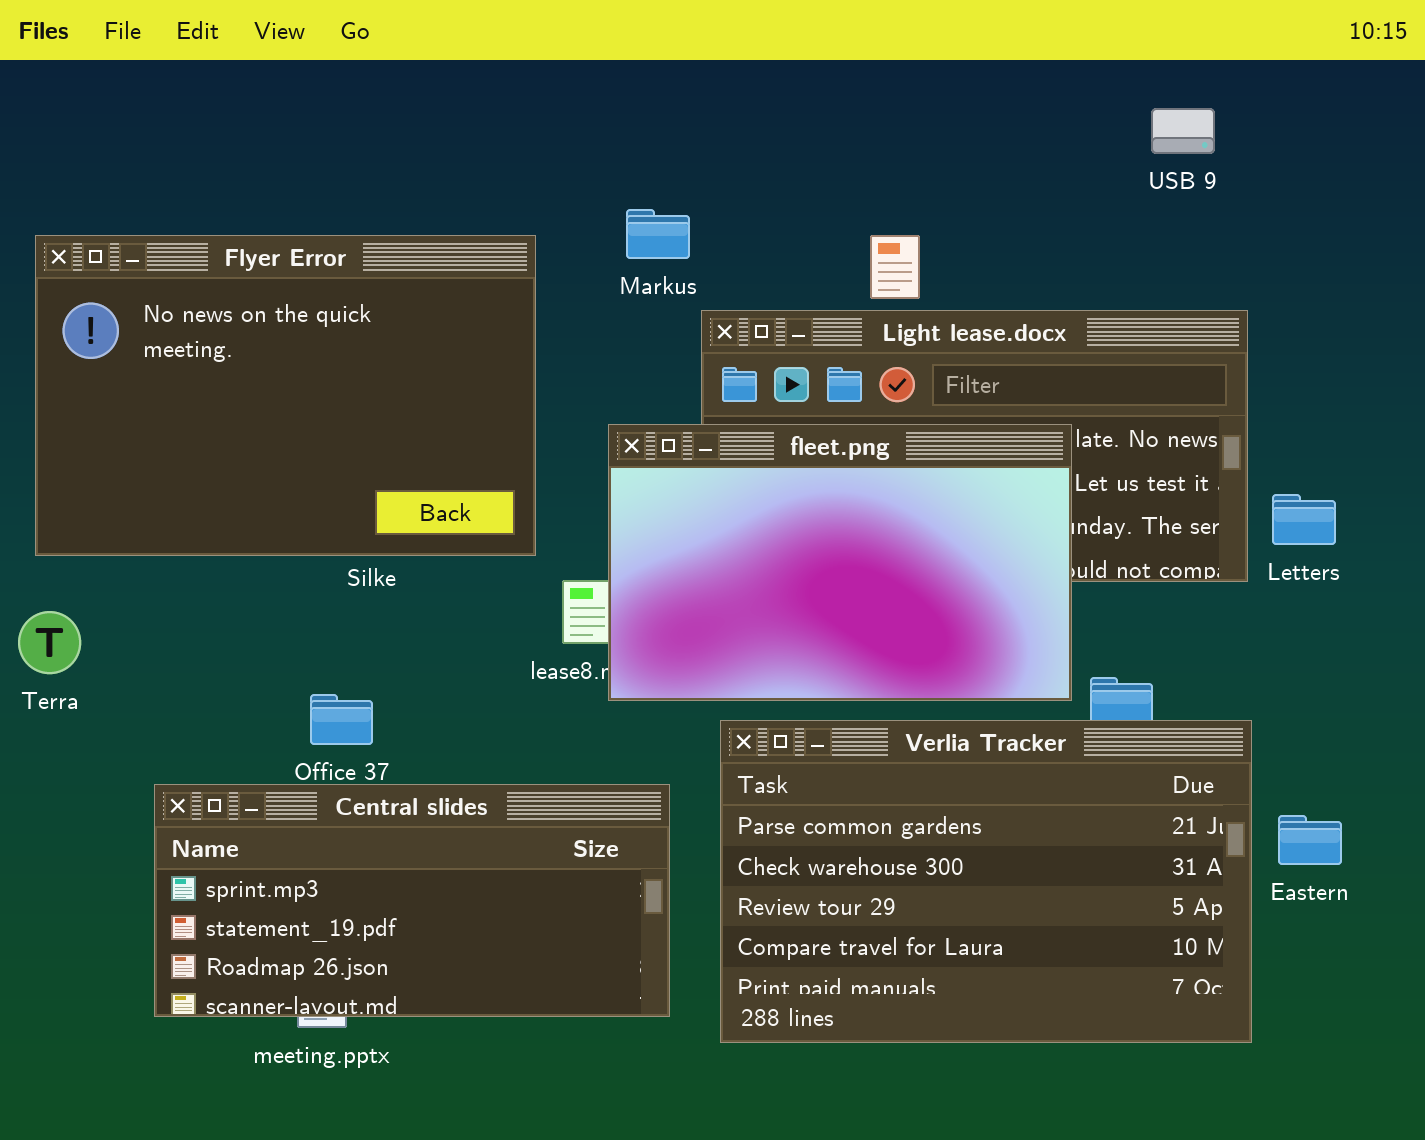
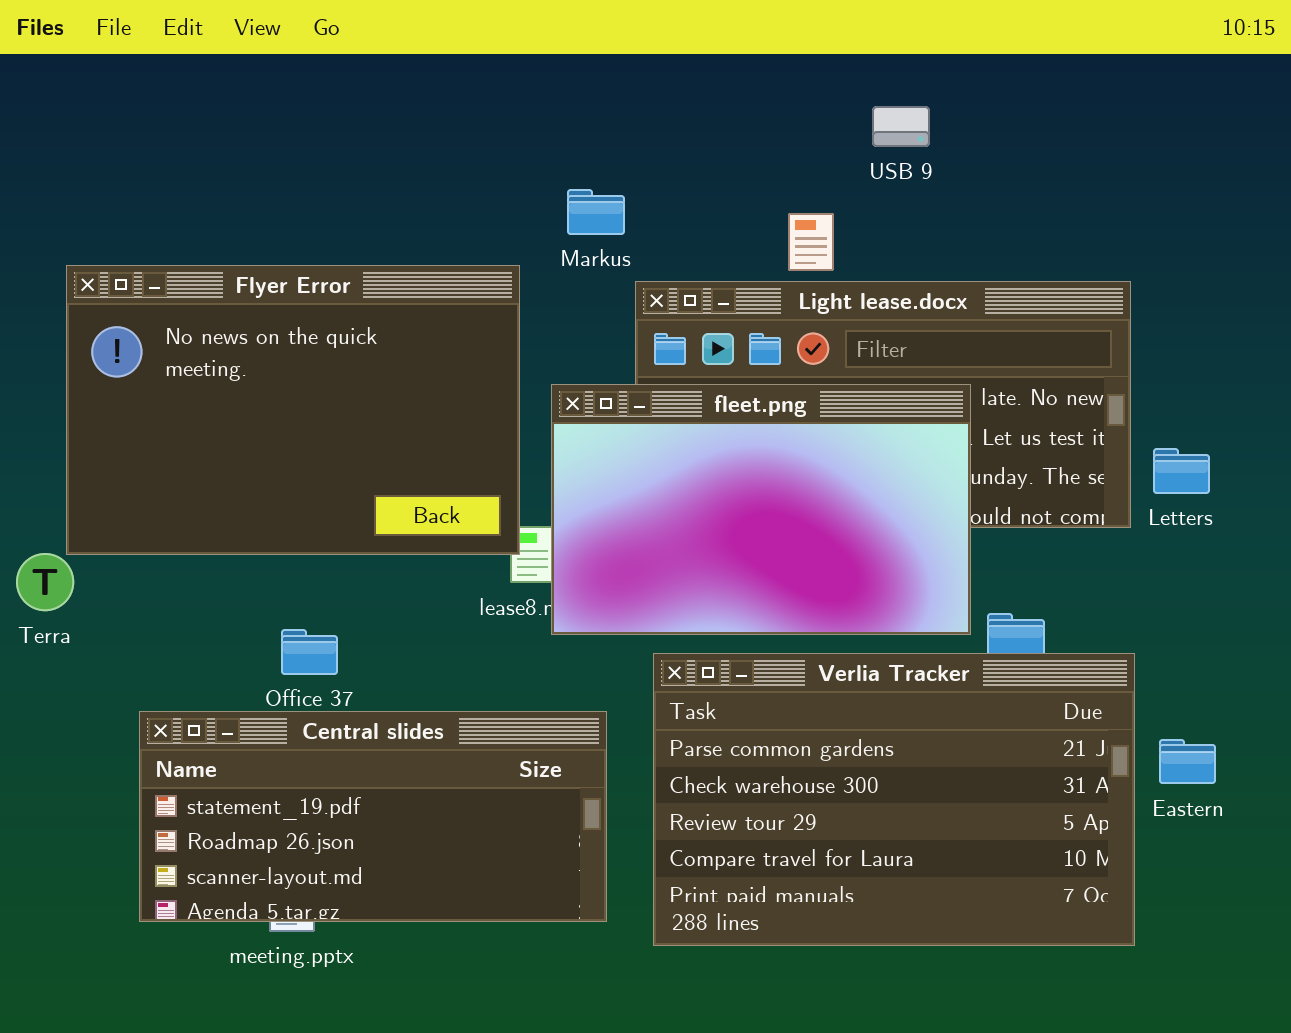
USB 9: [1151,108,1215,154] -> [872,106,930,147], moved
Flyer Error: [35,235,536,556] -> [66,265,520,555], moved
Central slides: [154,784,670,1017] -> [139,711,607,922], scrolled down 1 row

